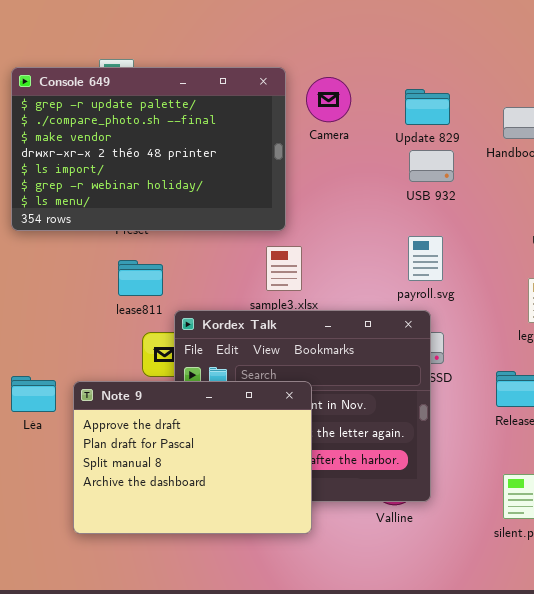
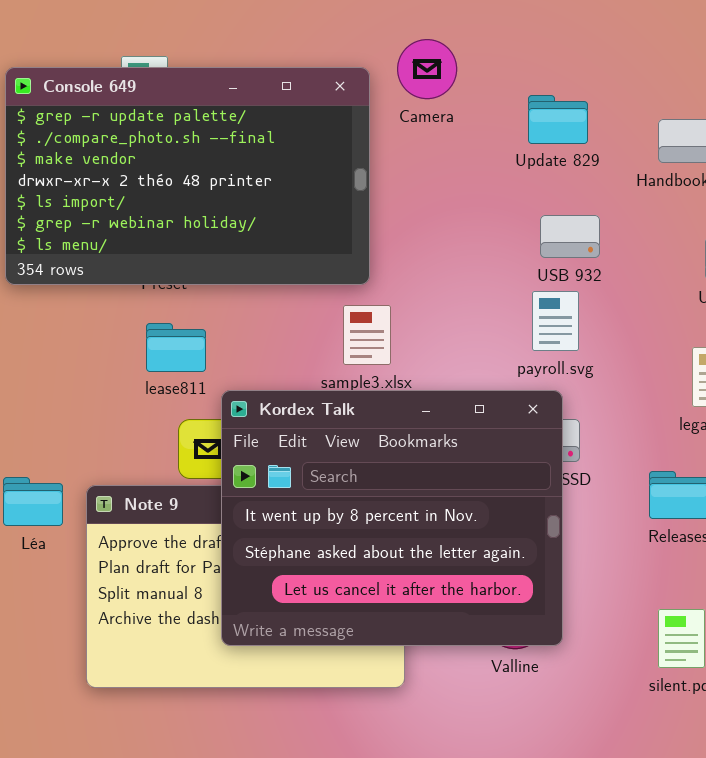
Camera: [306,77,351,122] -> [397,39,457,99], moved
USB 932: [409,150,454,182] -> [540,215,600,258], moved
Kordex Talk: [174,310,431,502] -> [221,390,563,646], raised

